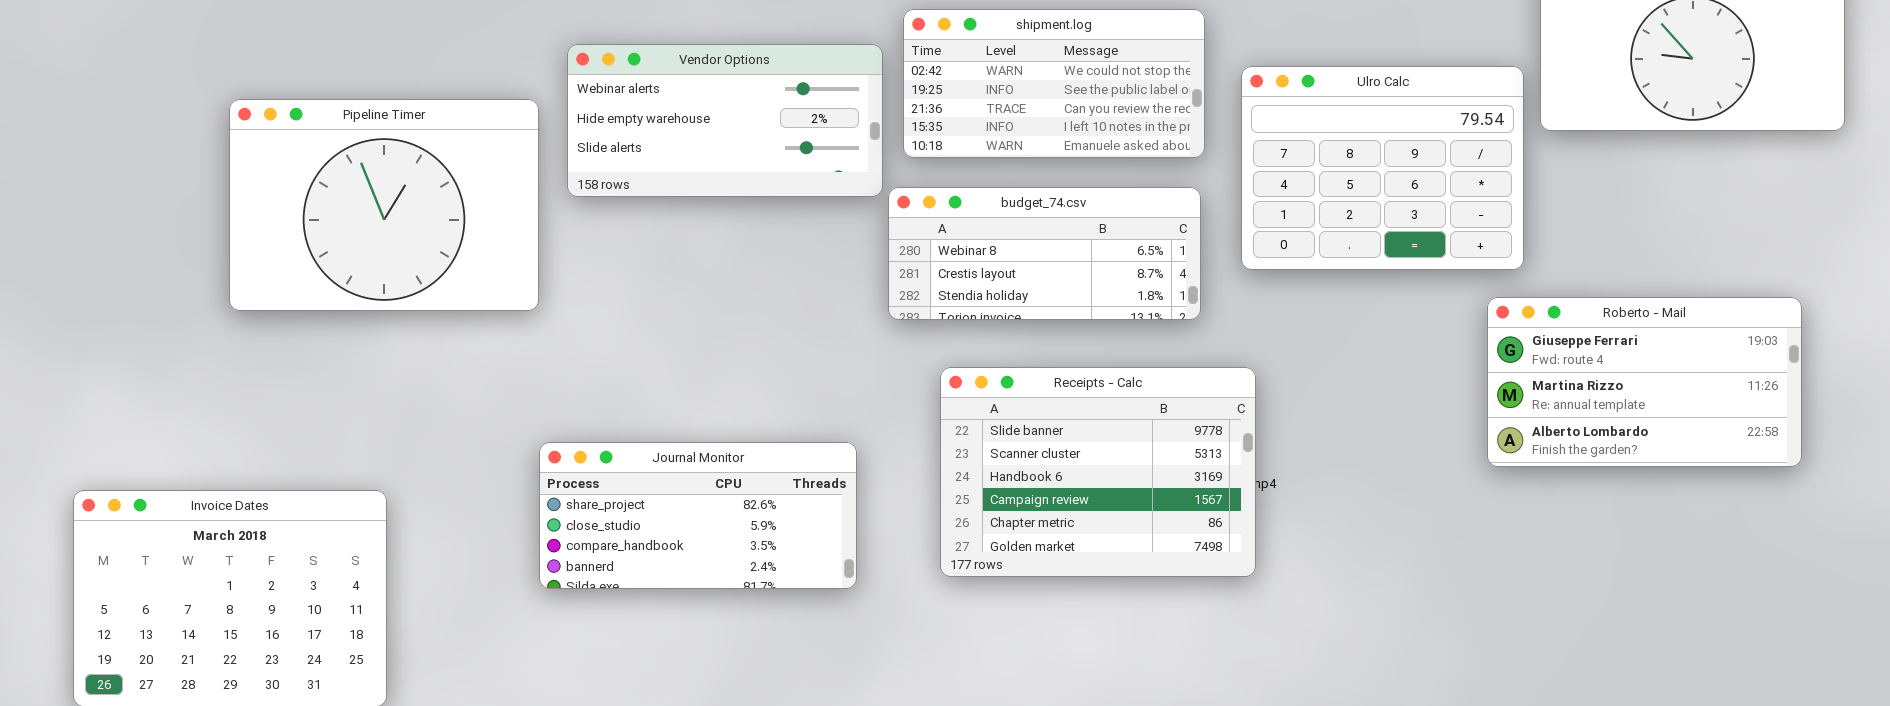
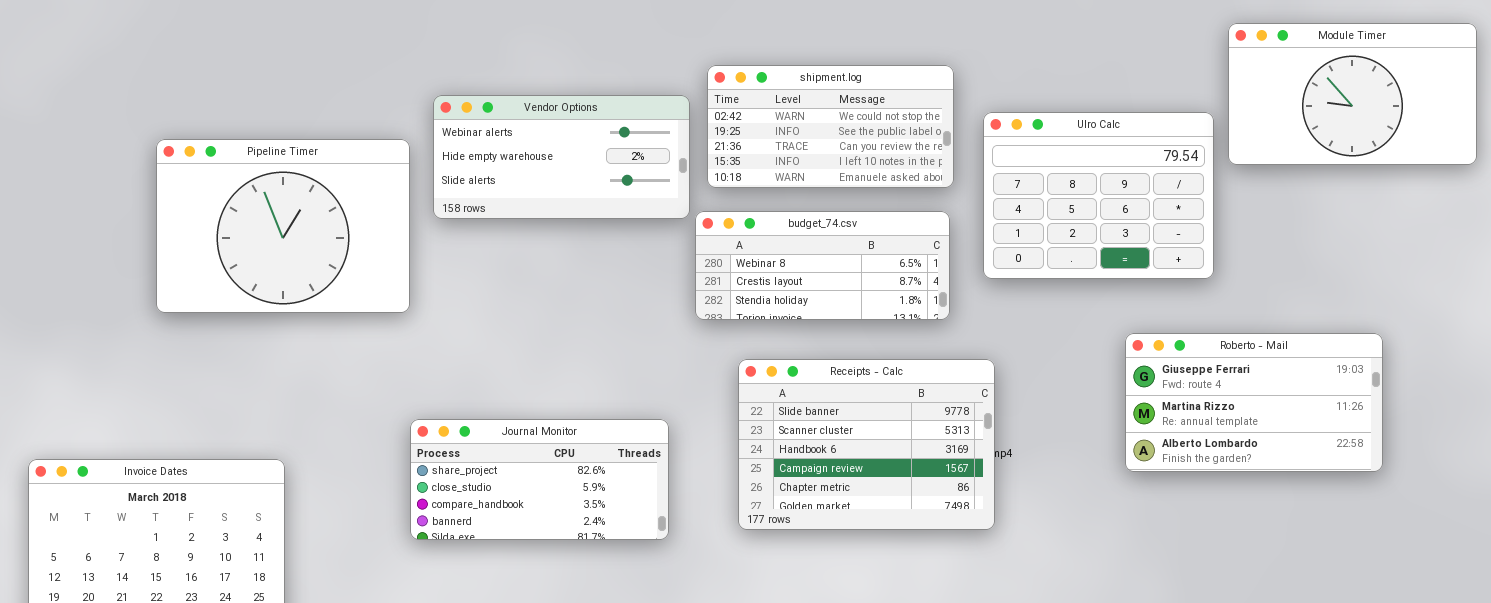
Roberto - Mail: [1487,297,1802,467] -> [1125,333,1383,472], moved

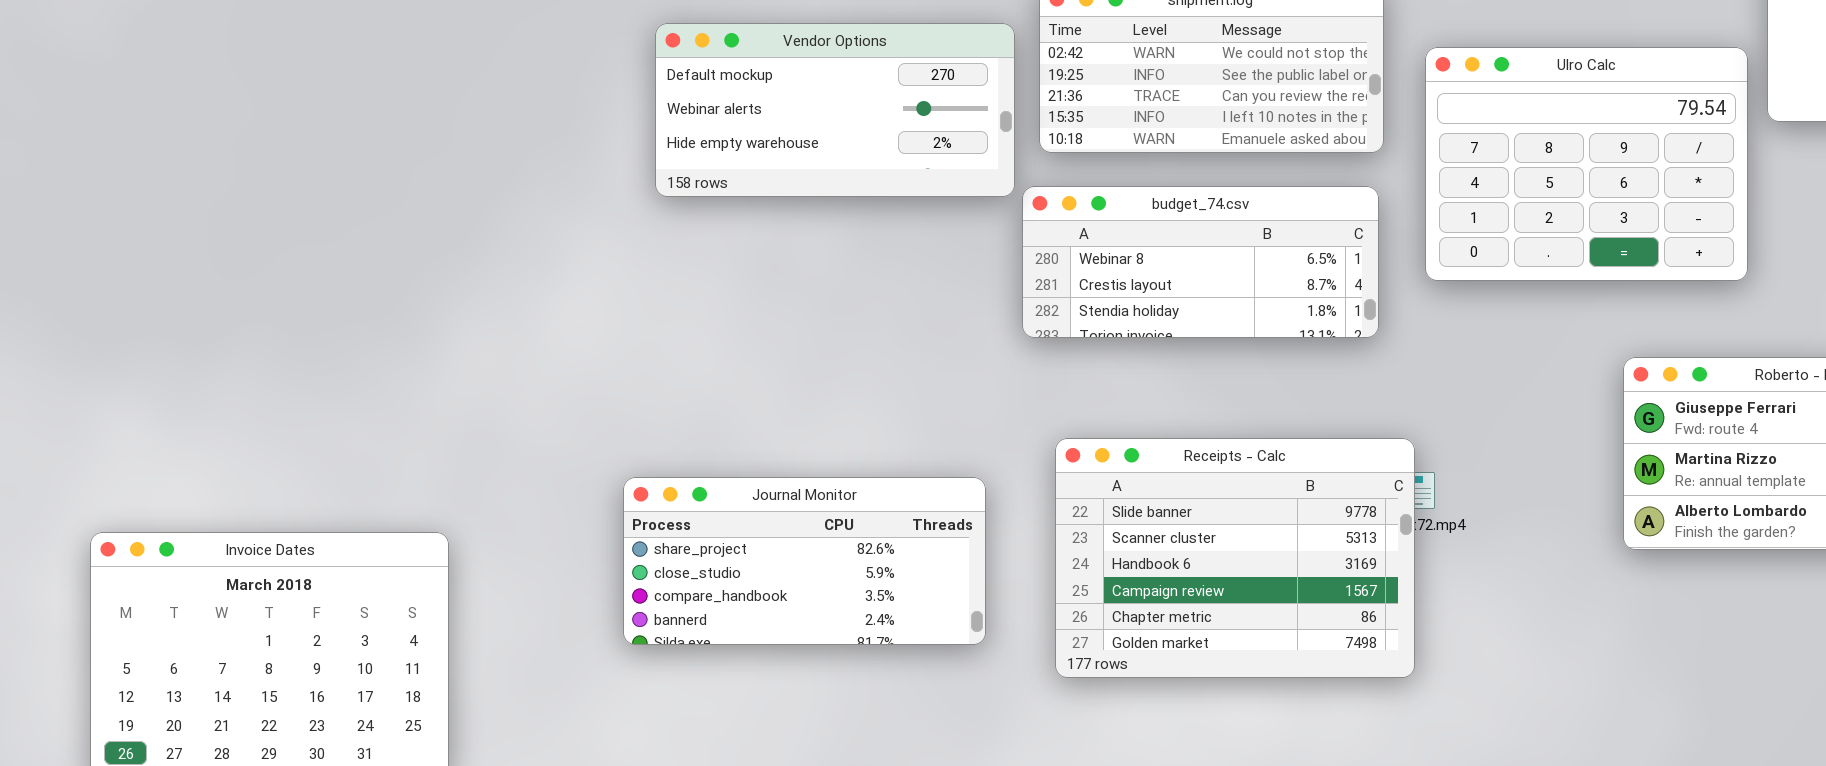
Vendor Options: [433,95,690,219] -> [655,23,1015,197], scrolled up 1 row
Pipeline Timer: [156,139,410,313] -> none, closed
Receipts - Calc: [738,359,995,530] -> [1055,438,1415,678], moved

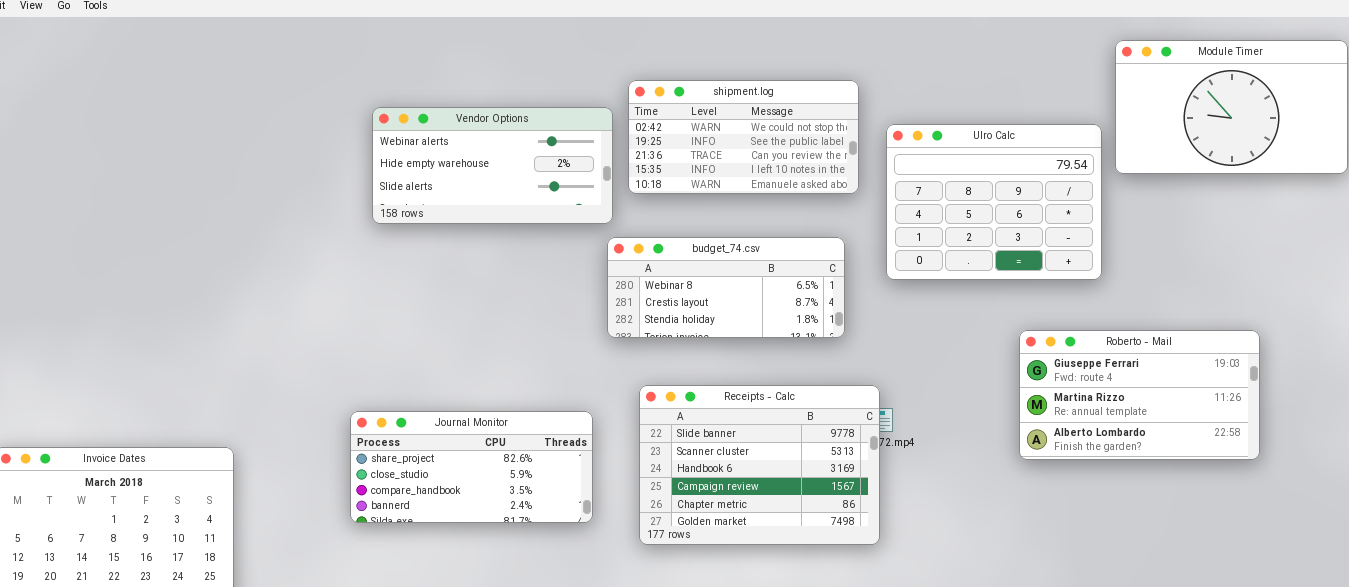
Vendor Options: [655,23,1015,197] -> [372,107,613,224], scrolled down 1 row
budget_74.csv: [1022,186,1379,338] -> [607,237,845,338], moved

